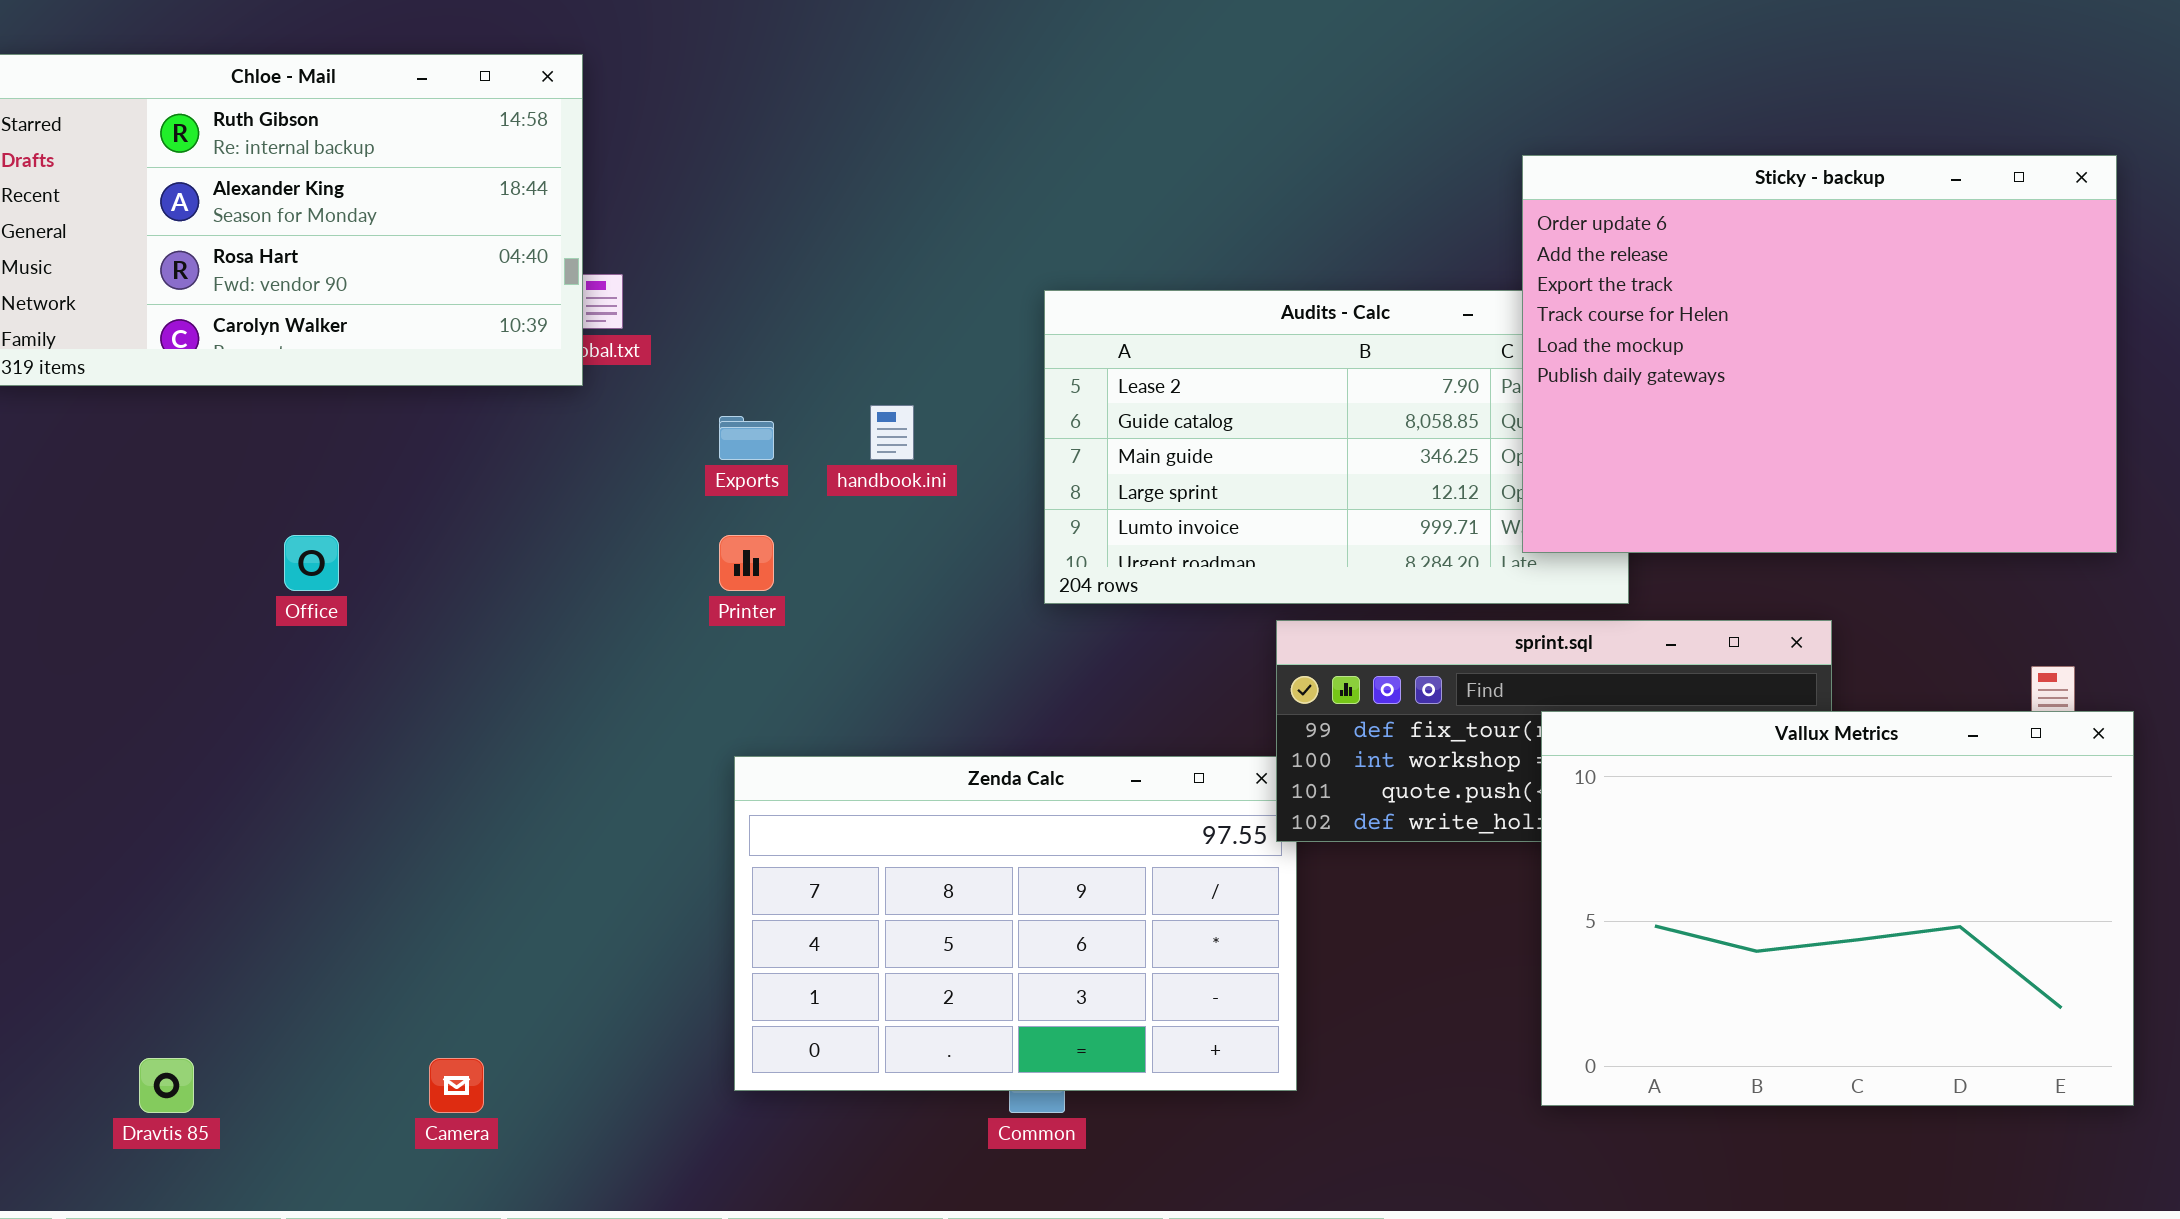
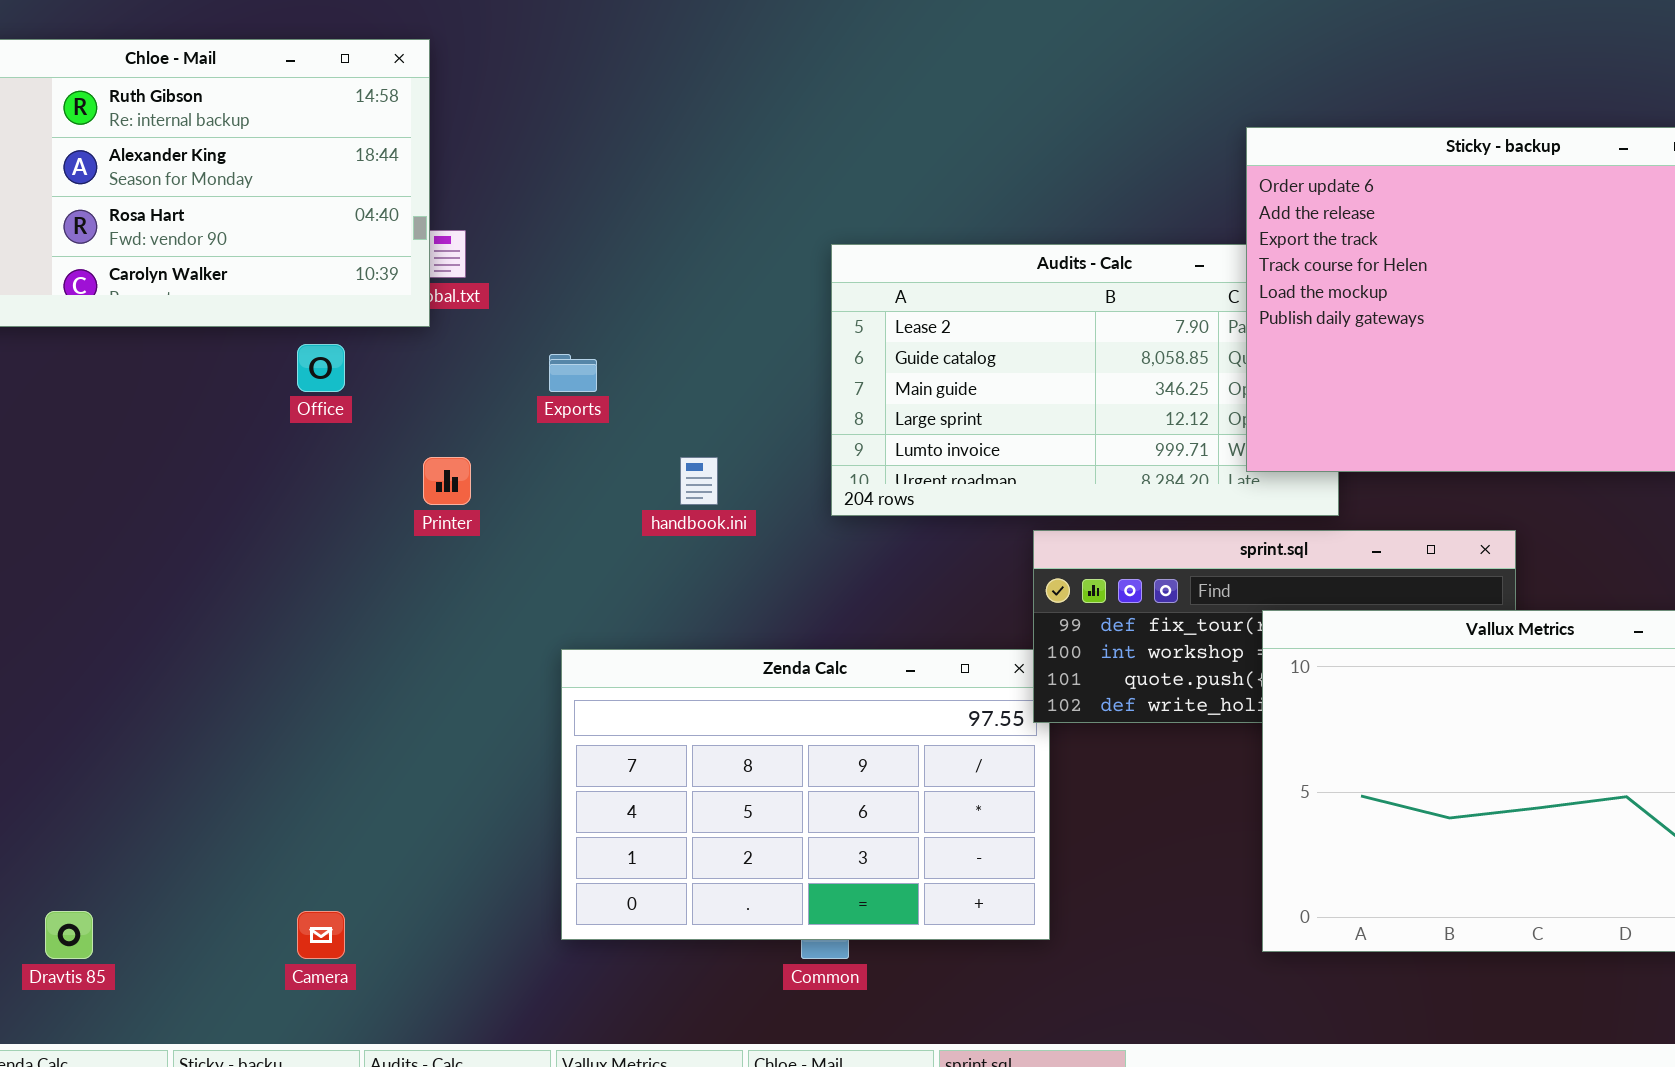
handbook.ini: [870,405,914,460] -> [680,457,718,505], moved
Office: [284,535,339,591] -> [297,344,345,392], moved
Printer: [719,535,774,591] -> [423,457,471,505], moved

